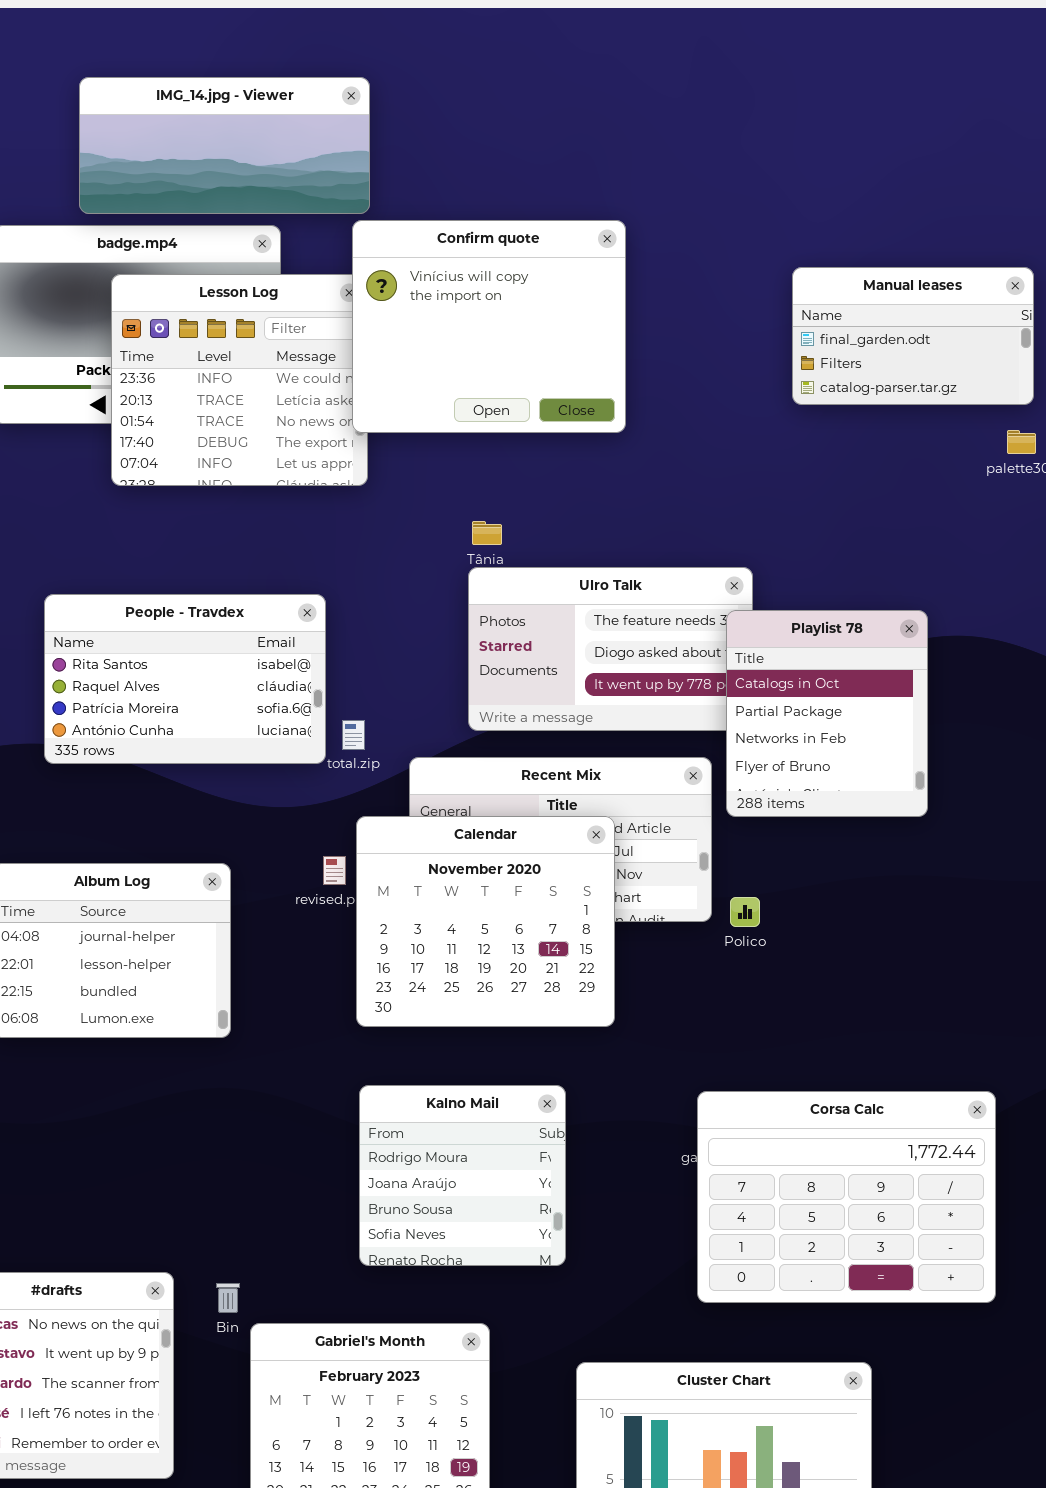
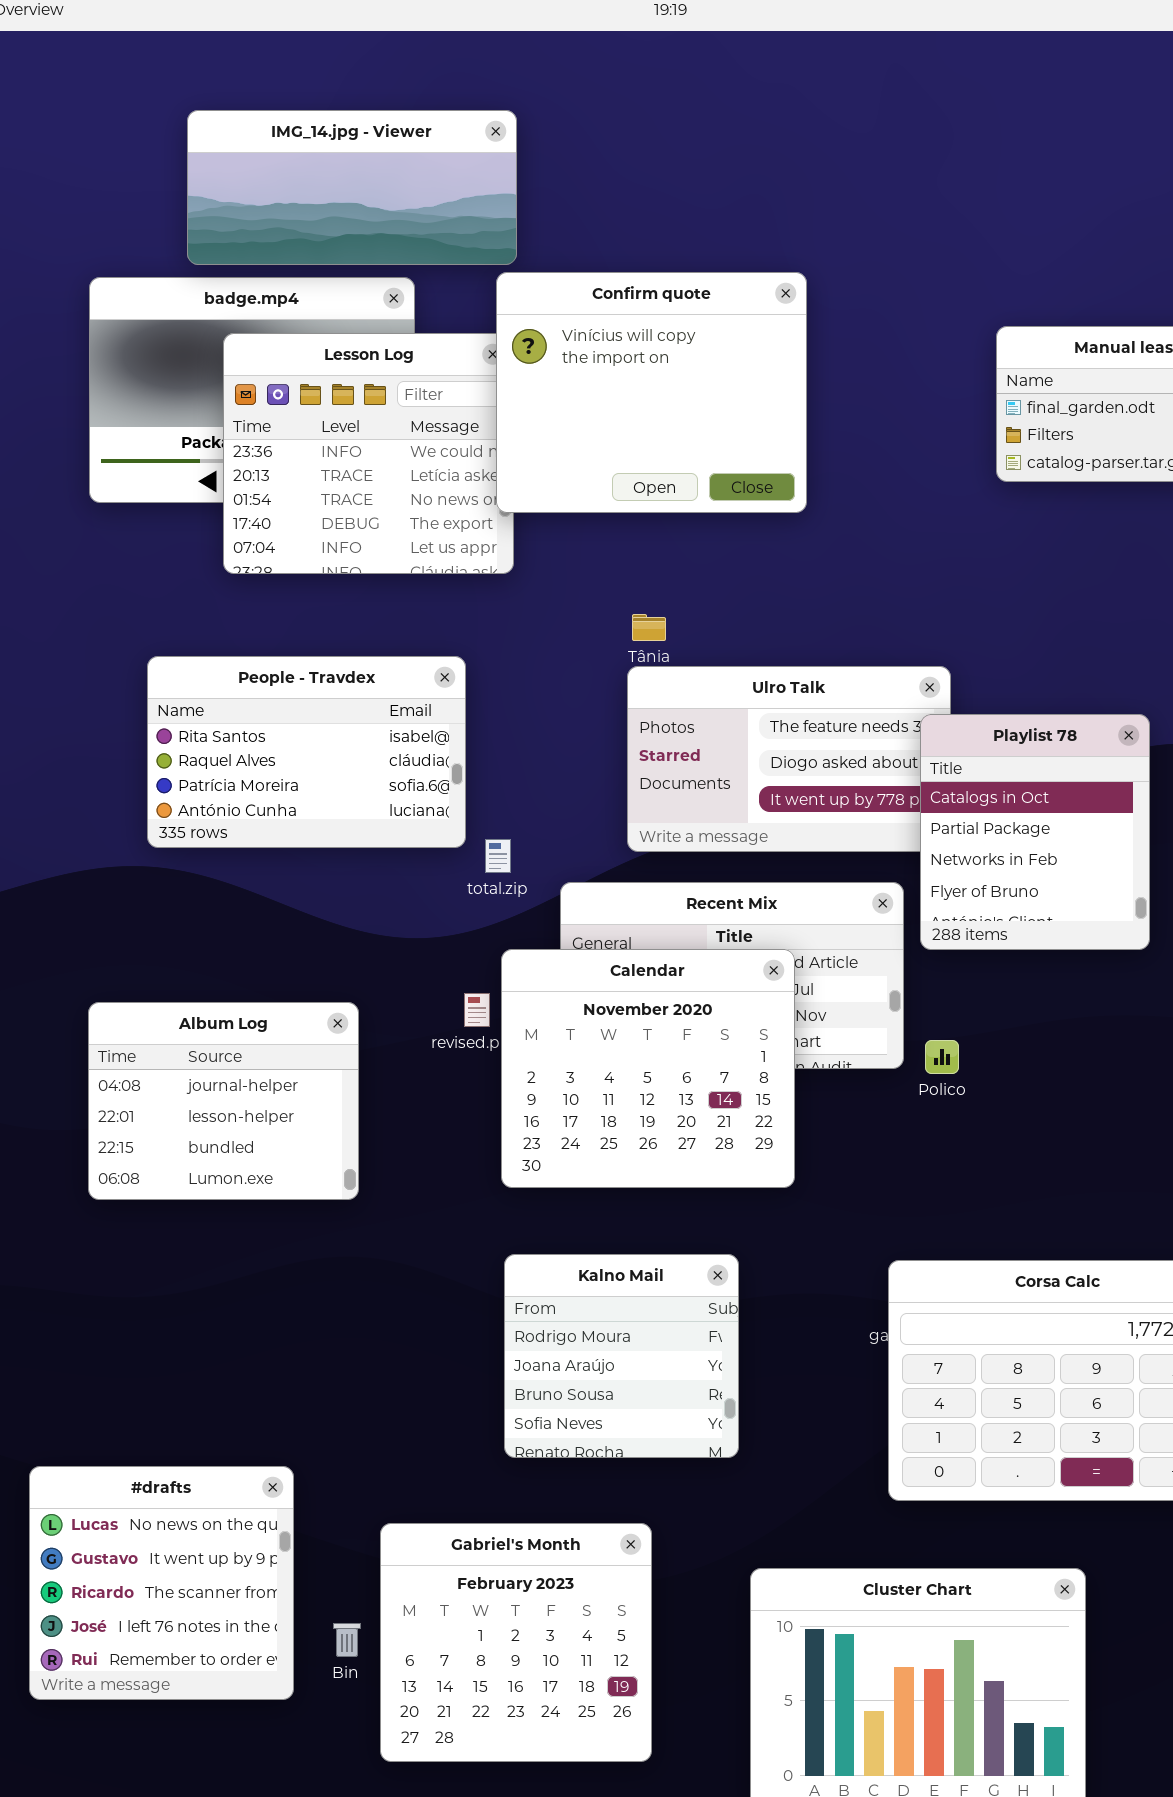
People - Travdex: [44,594,326,764] -> [147,656,466,848], moved
Bin: [216,1283,240,1313] -> [333,1623,361,1657], moved

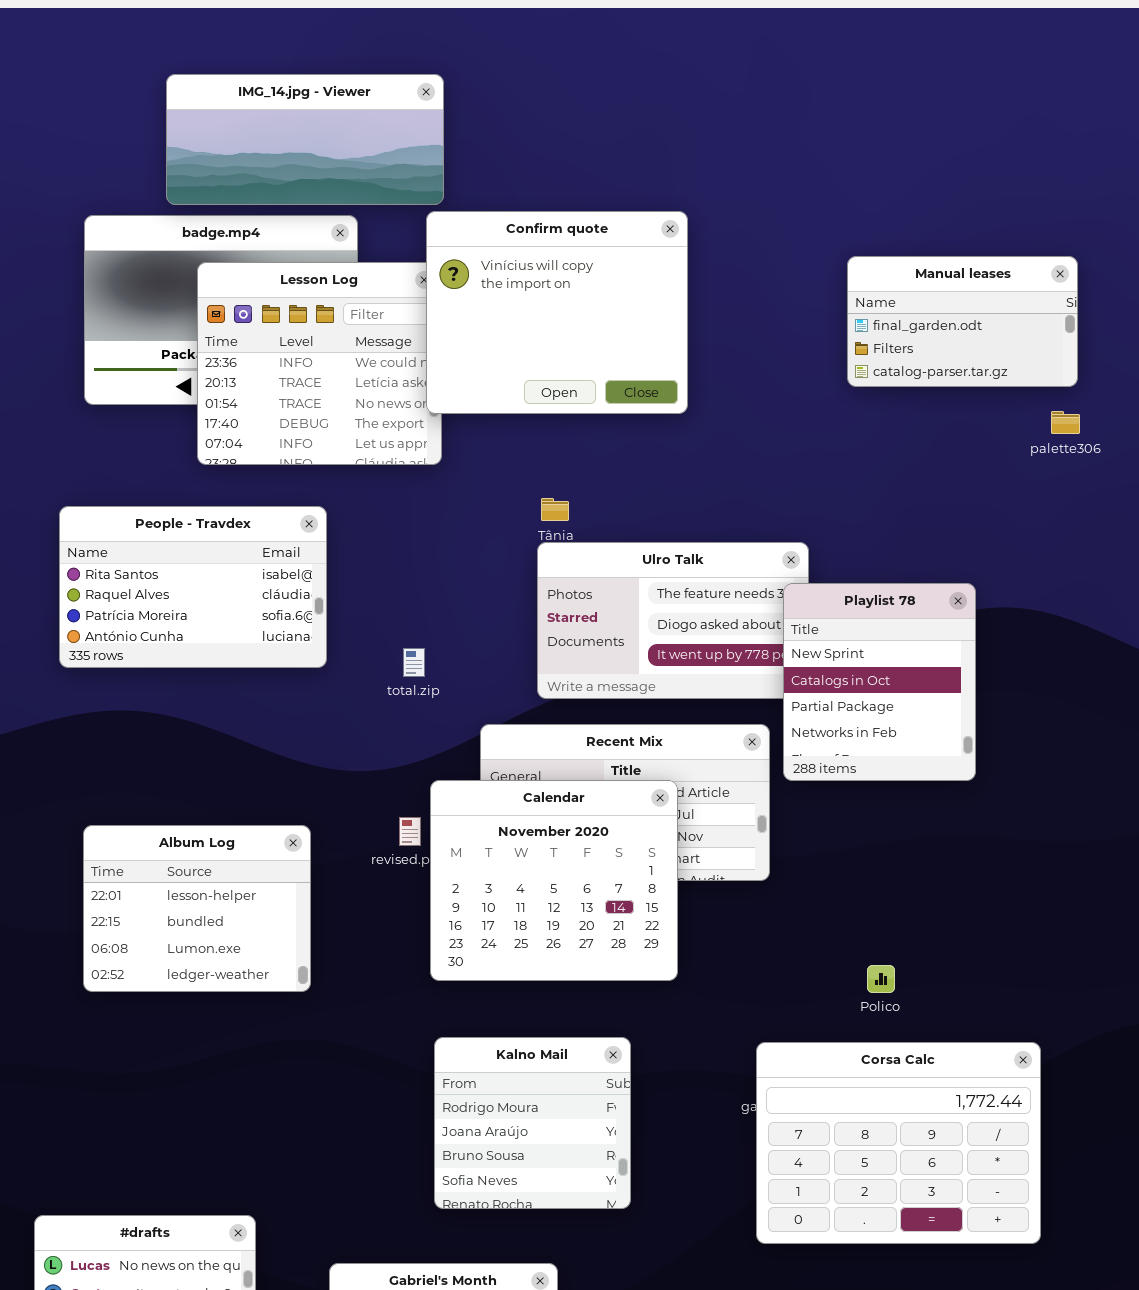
People - Travdex: [147,656,466,848] -> [59,506,327,668], moved
Playlist 78: [920,714,1150,950] -> [783,583,976,781], scrolled up 1 row
total.zip: [485,839,511,873] -> [403,648,425,677], moved
Album Log: [88,1002,359,1200] -> [83,825,311,992], scrolled down 1 row
Polico: [925,1040,959,1074] -> [867,965,895,993], moved

